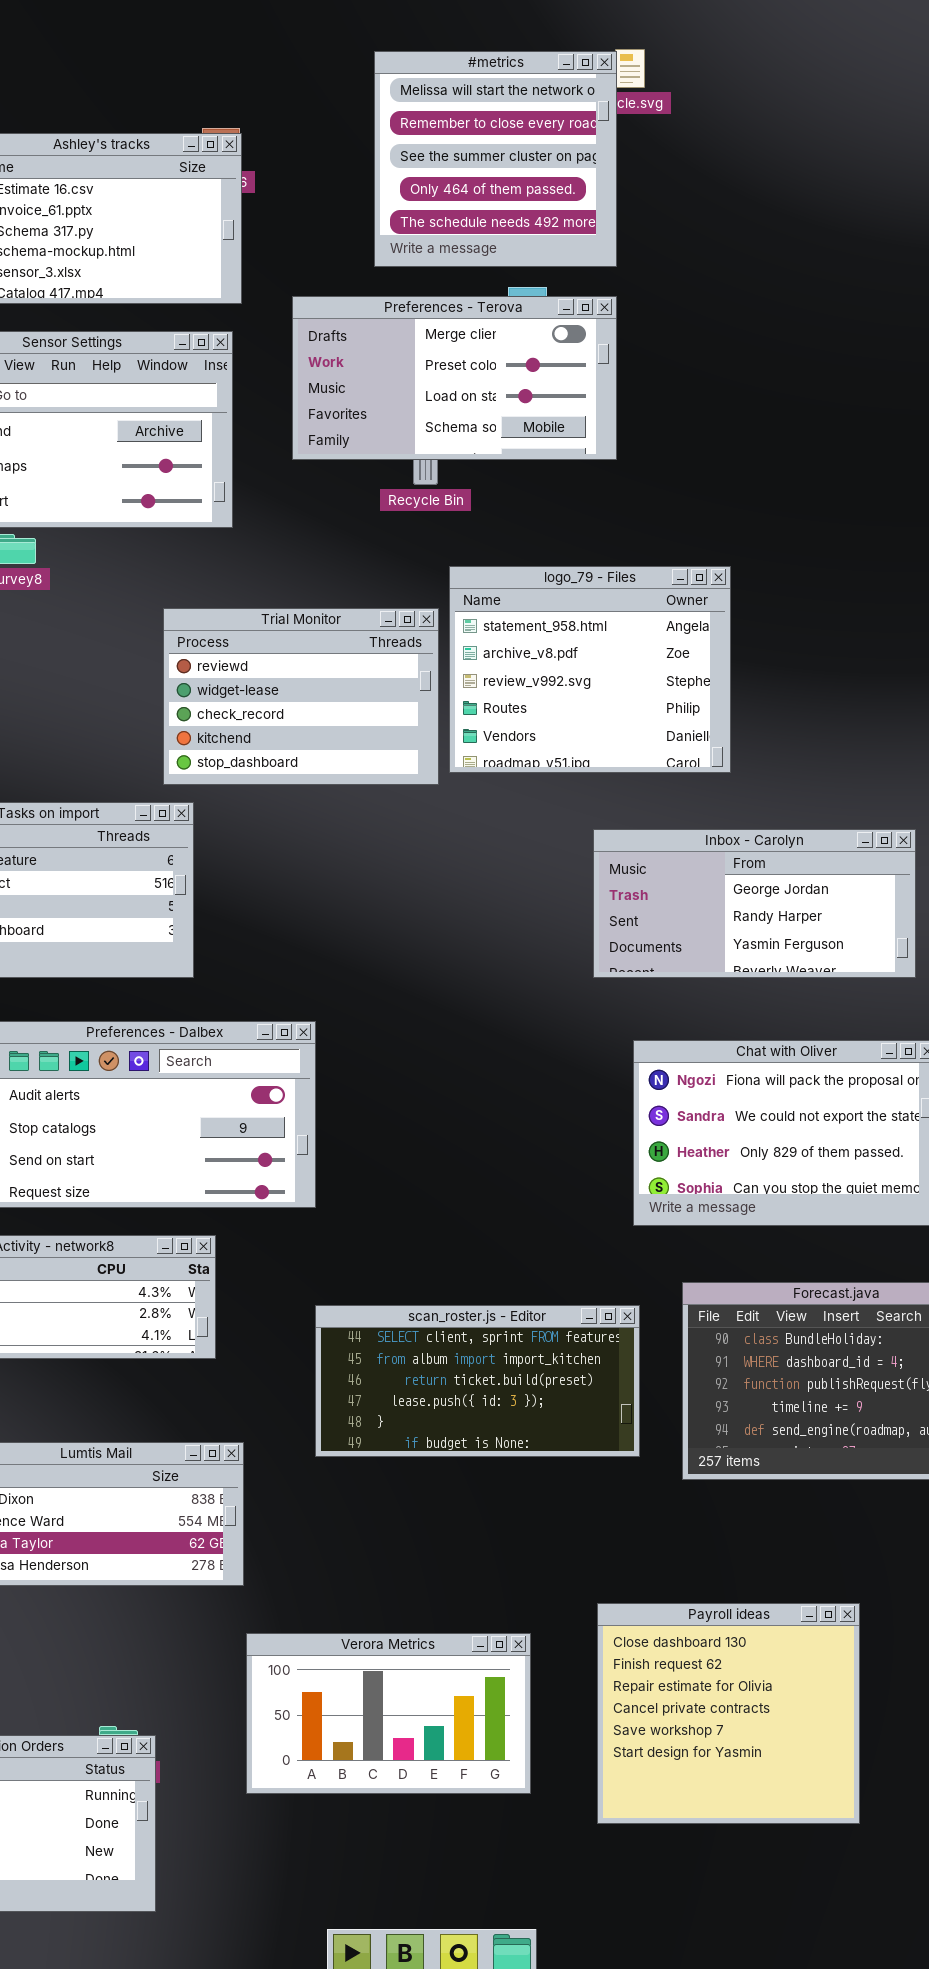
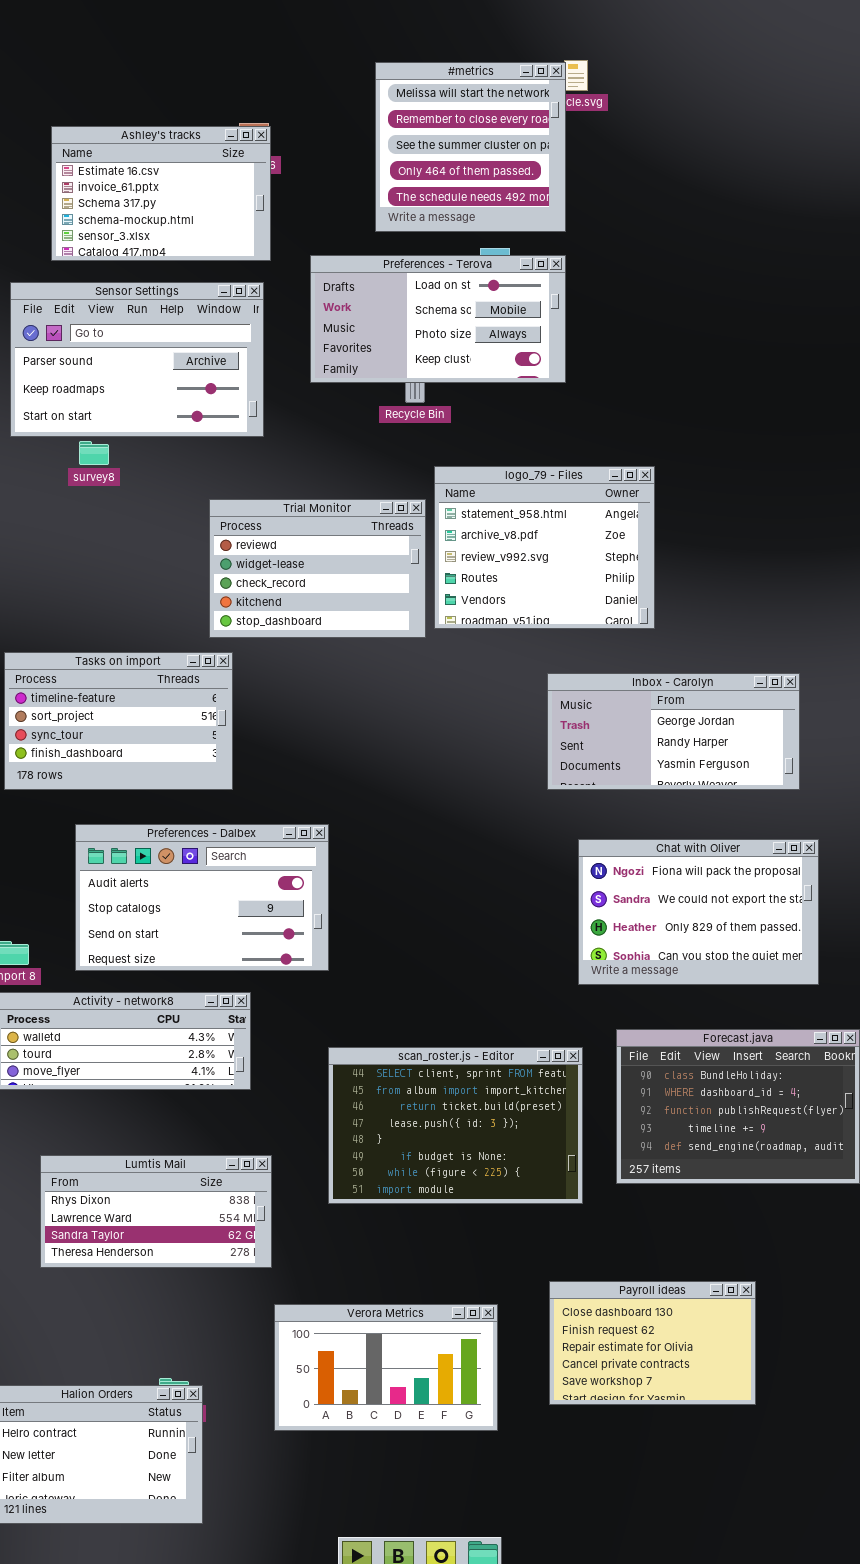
Preferences - Terova: [292,296,617,460] -> [310,255,566,383], scrolled down 2 rows
scan_roster.js - Editor: [315,1305,640,1457] -> [328,1047,583,1204], resized
Payroll ideas: [597,1603,860,1824] -> [549,1281,756,1405], resized

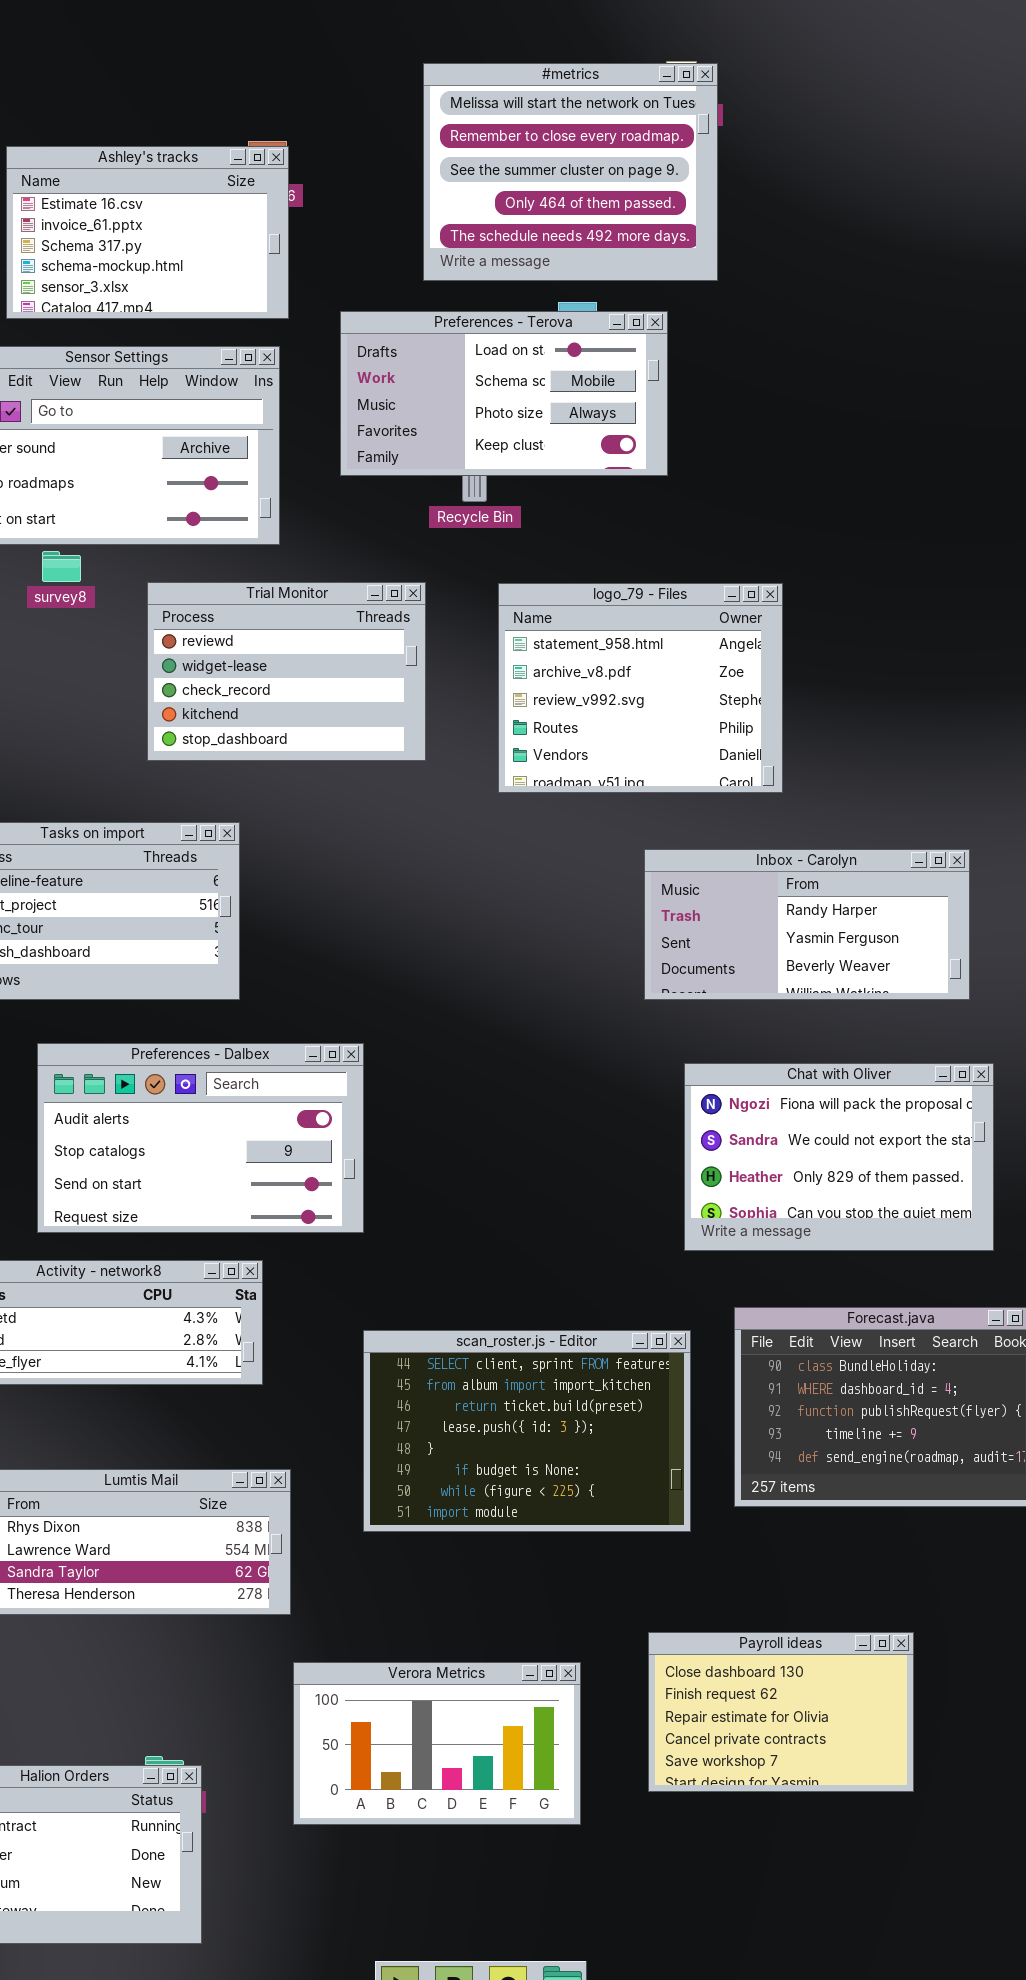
#metrics: [375,62,566,232] -> [423,63,718,281], resized
Trial Monitor: [209,499,426,638] -> [147,582,426,761], moved
Inbox - Carolyn: [547,673,800,790] -> [644,849,970,1000], scrolled down 1 row

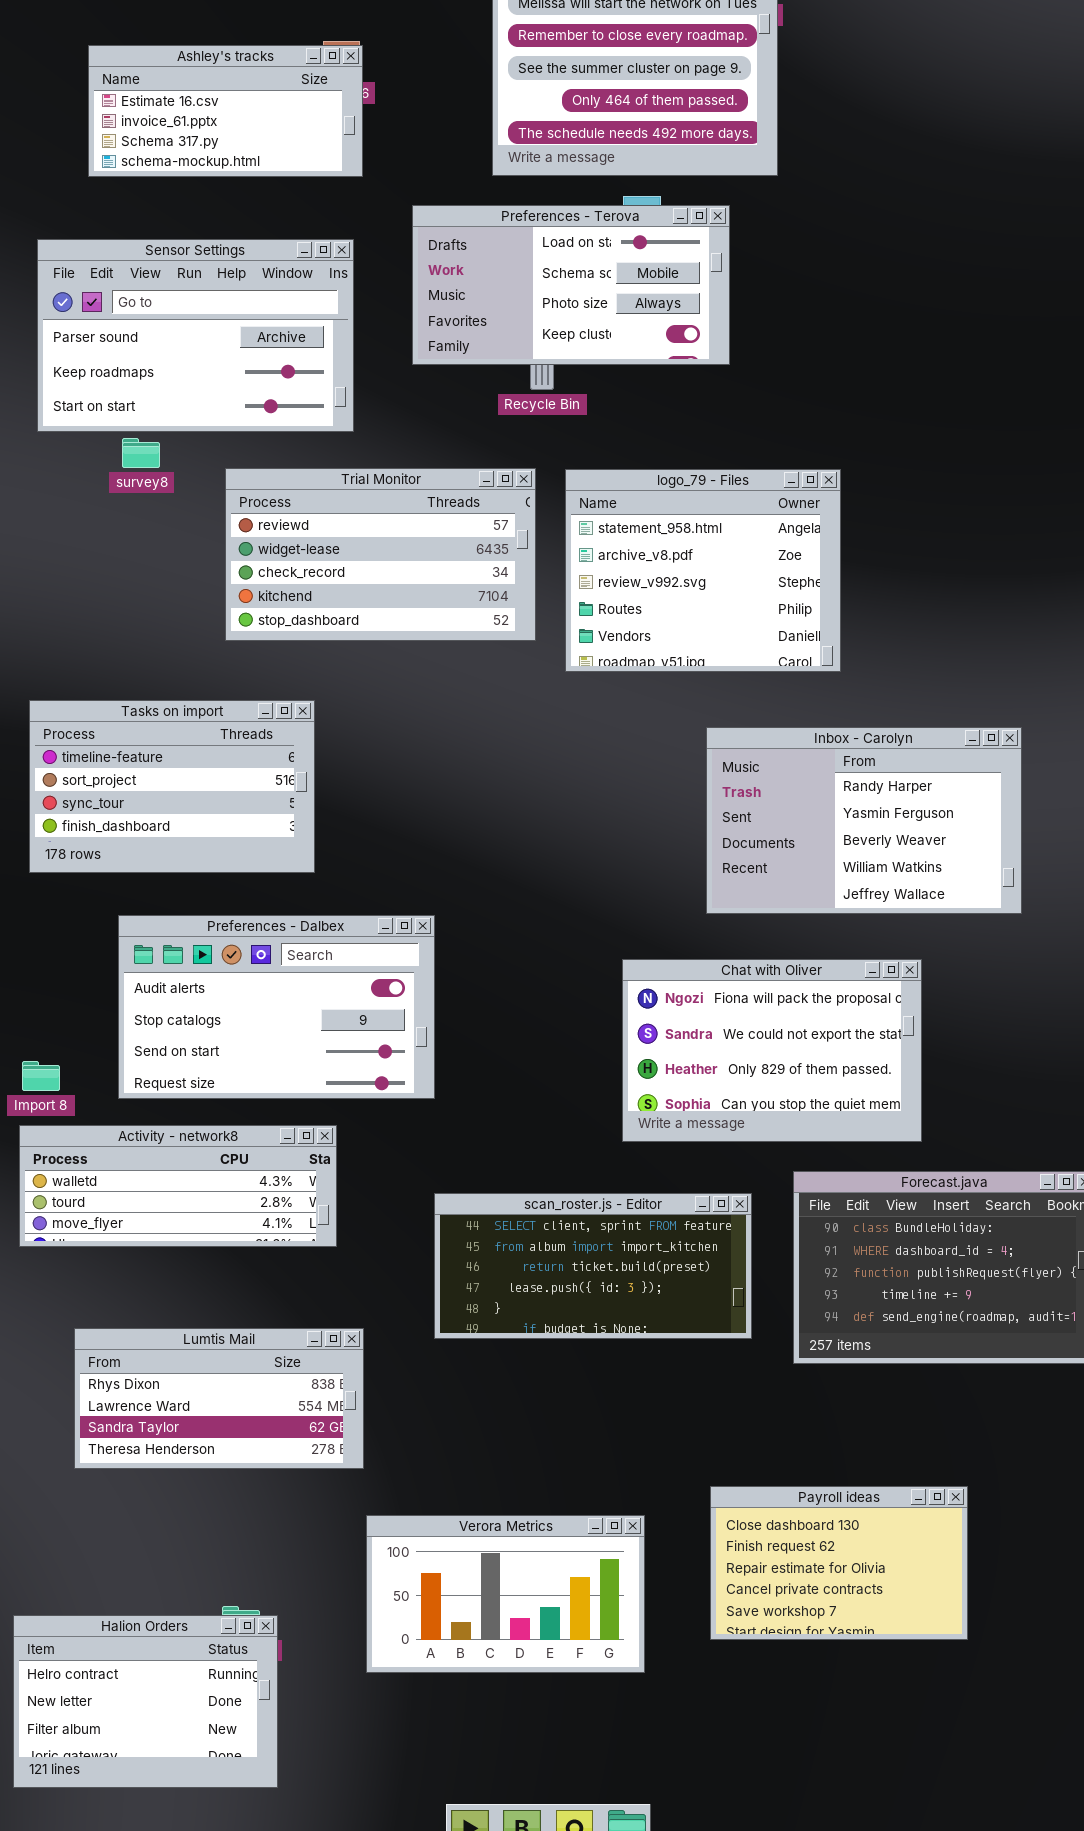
Ashley's tracks: [6,146,289,319] -> [88,45,363,177], resized
Trial Monitor: [147,582,426,761] -> [225,468,536,641], resized
Inbox - Carolyn: [644,849,970,1000] -> [706,727,1022,914], resized
Chat with Oliver: [684,1063,994,1251] -> [622,959,922,1142], moved
scan_roster.js - Editor: [363,1330,691,1532] -> [434,1193,752,1339], resized

